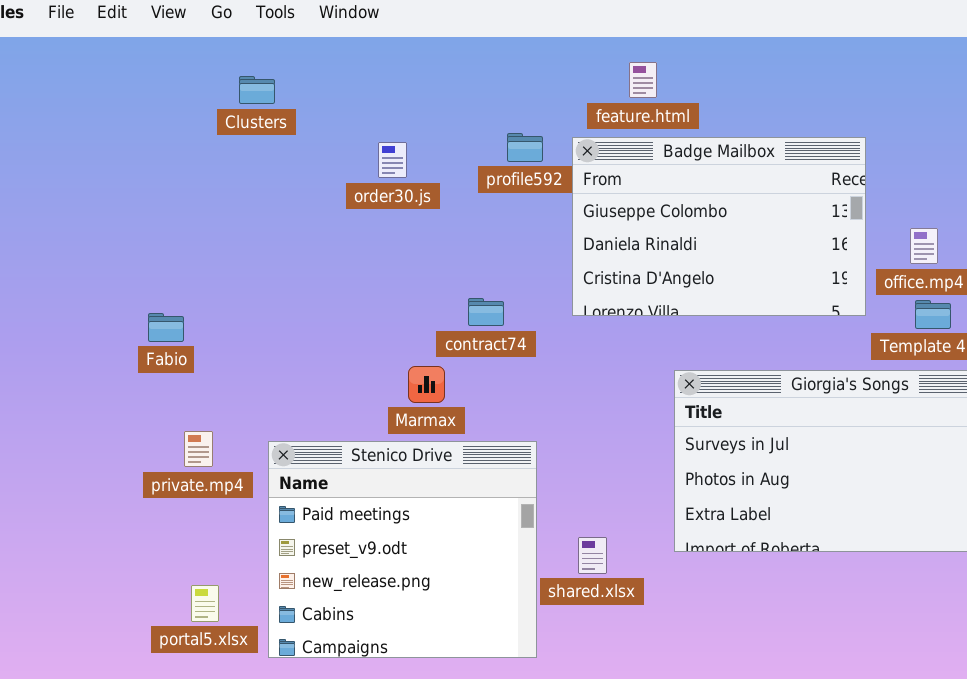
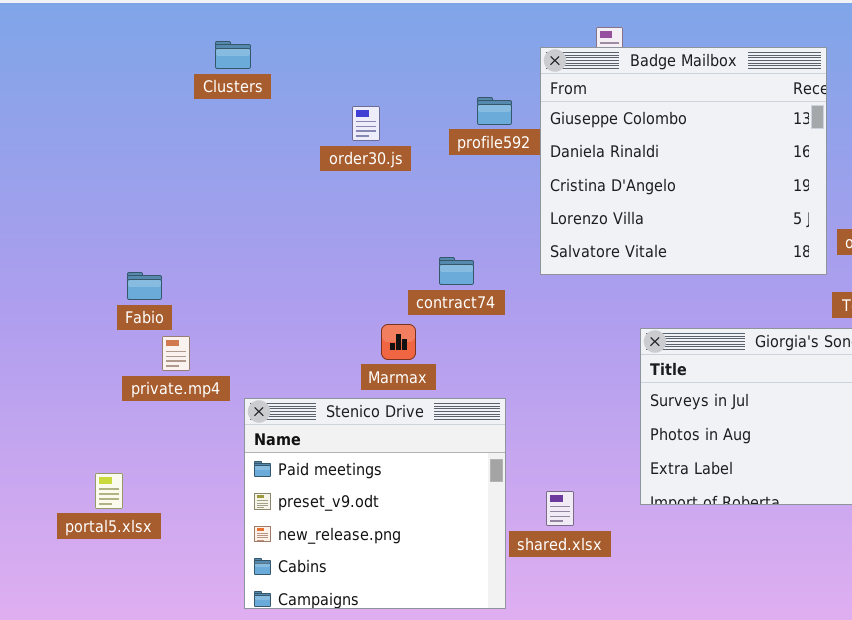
Badge Mailbox: [572,137,866,316] -> [540,47,827,275], resized
private.mp4: [184,431,213,467] -> [162,336,190,371], moved
portal5.xlsx: [191,585,219,622] -> [95,473,123,509], moved

